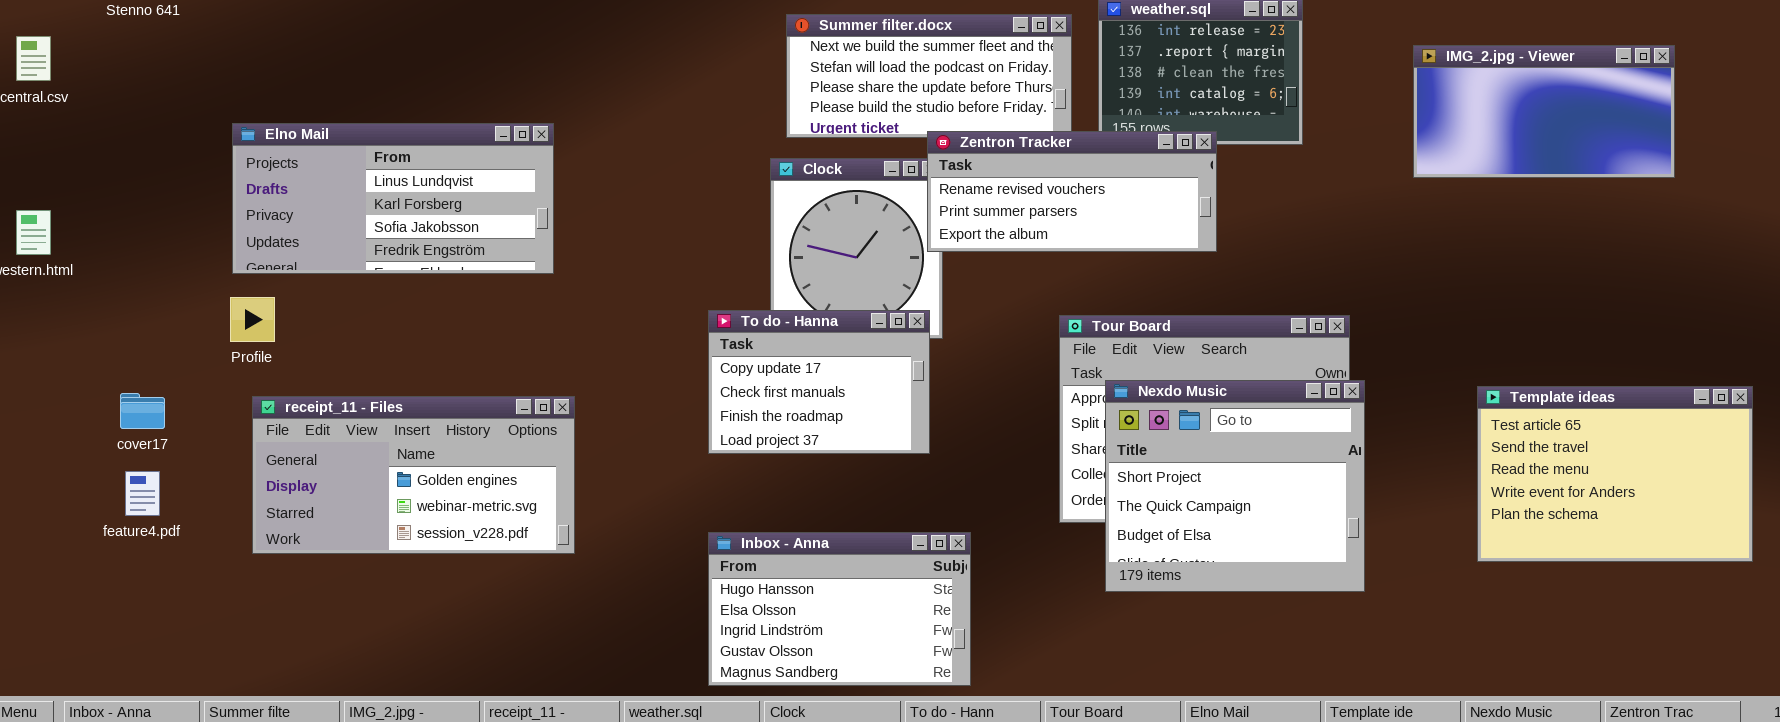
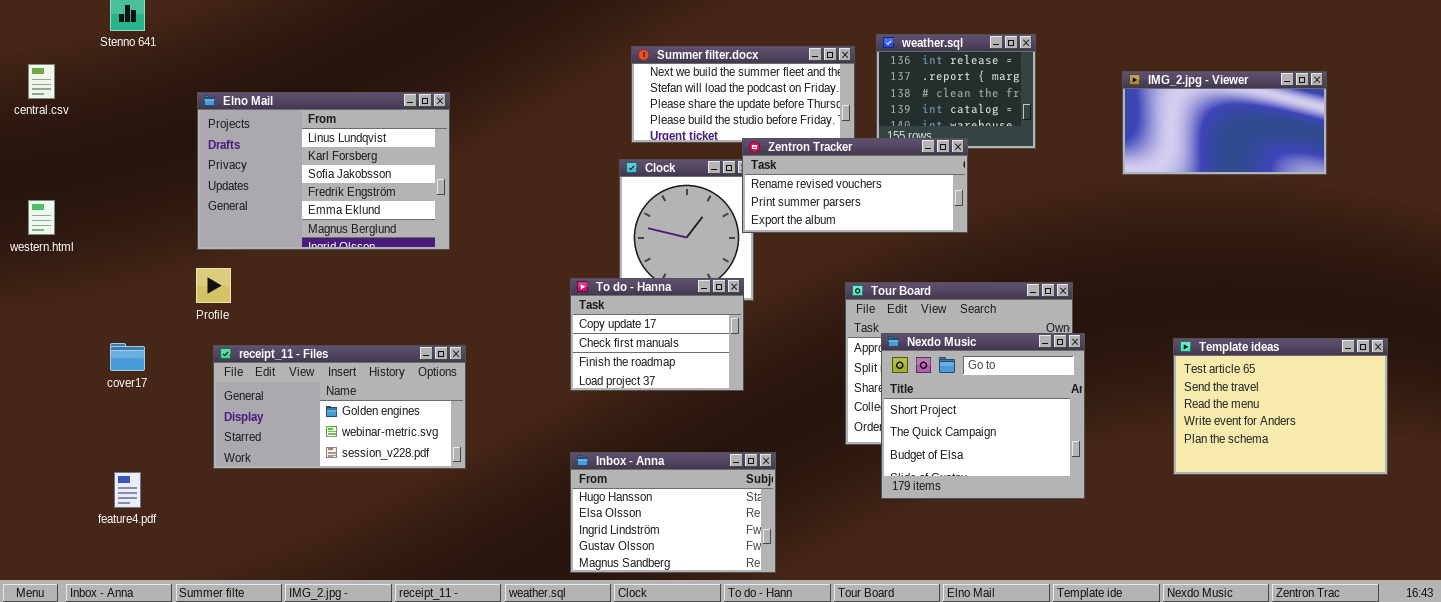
Elno Mail: [232,123,554,274] -> [197,92,450,250], resized
feature4.pdf: [125,471,160,516] -> [114,472,141,508], moved

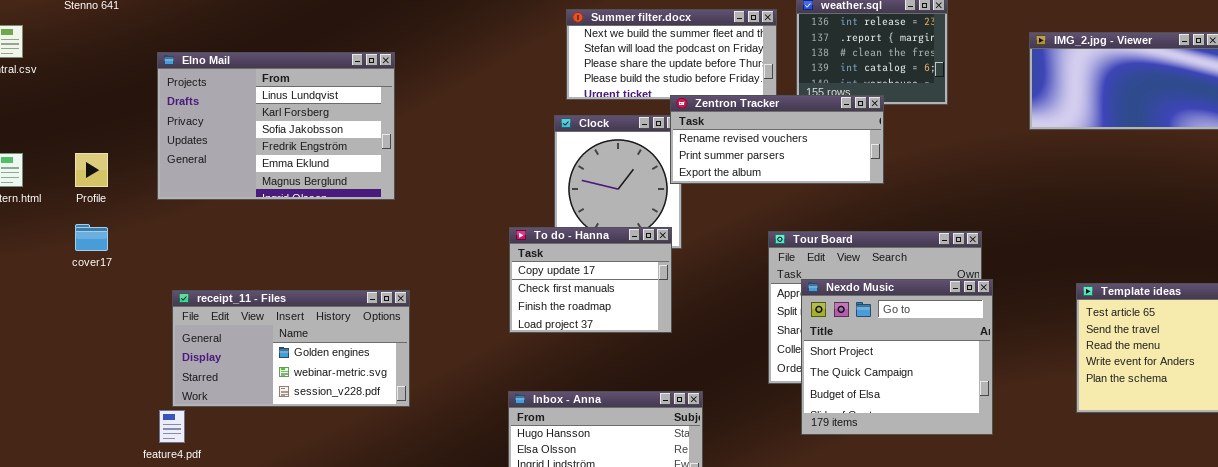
Profile: [196,268,231,303] -> [75,153,108,187], moved
cover17: [110,343,145,371] -> [75,224,108,251], moved
feature4.pdf: [114,472,141,508] -> [159,410,185,443], moved

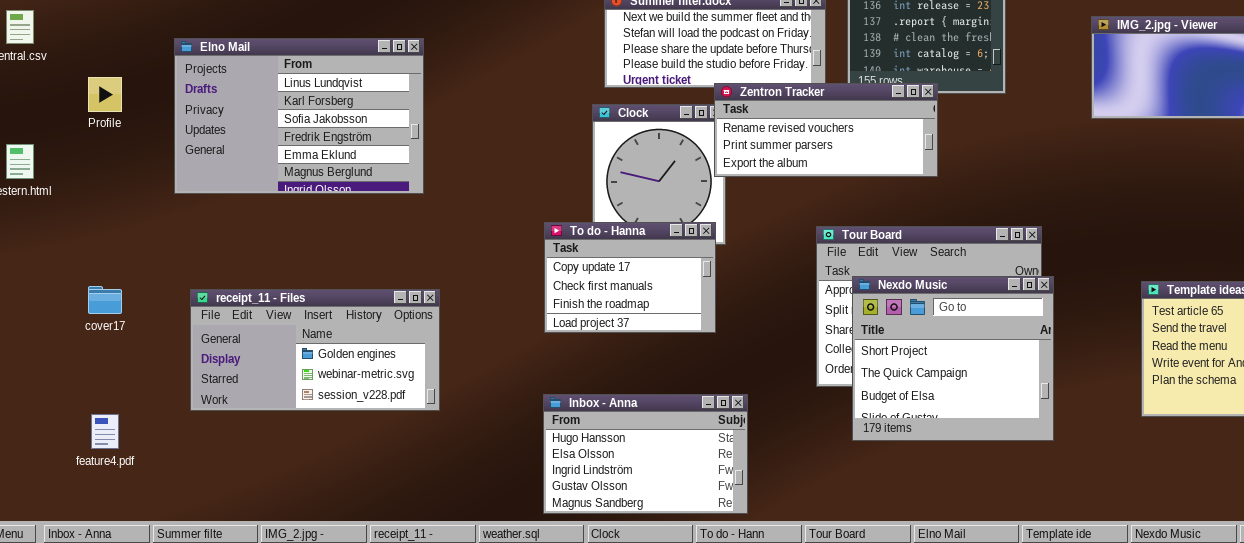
Profile: [75,153,108,187] -> [88,77,122,112], moved
cover17: [75,224,108,251] -> [88,286,122,314], moved
feature4.pdf: [159,410,185,443] -> [91,414,119,449], moved

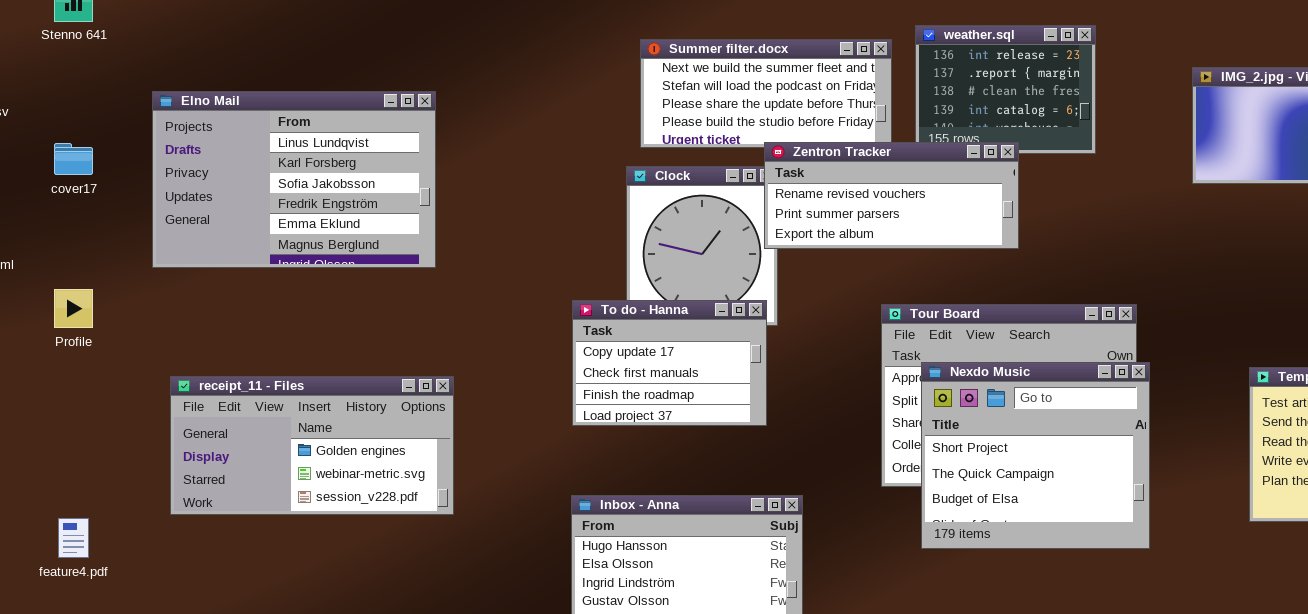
Profile: [88,77,122,112] -> [54,289,93,328], moved
cover17: [88,286,122,314] -> [54,143,93,175], moved

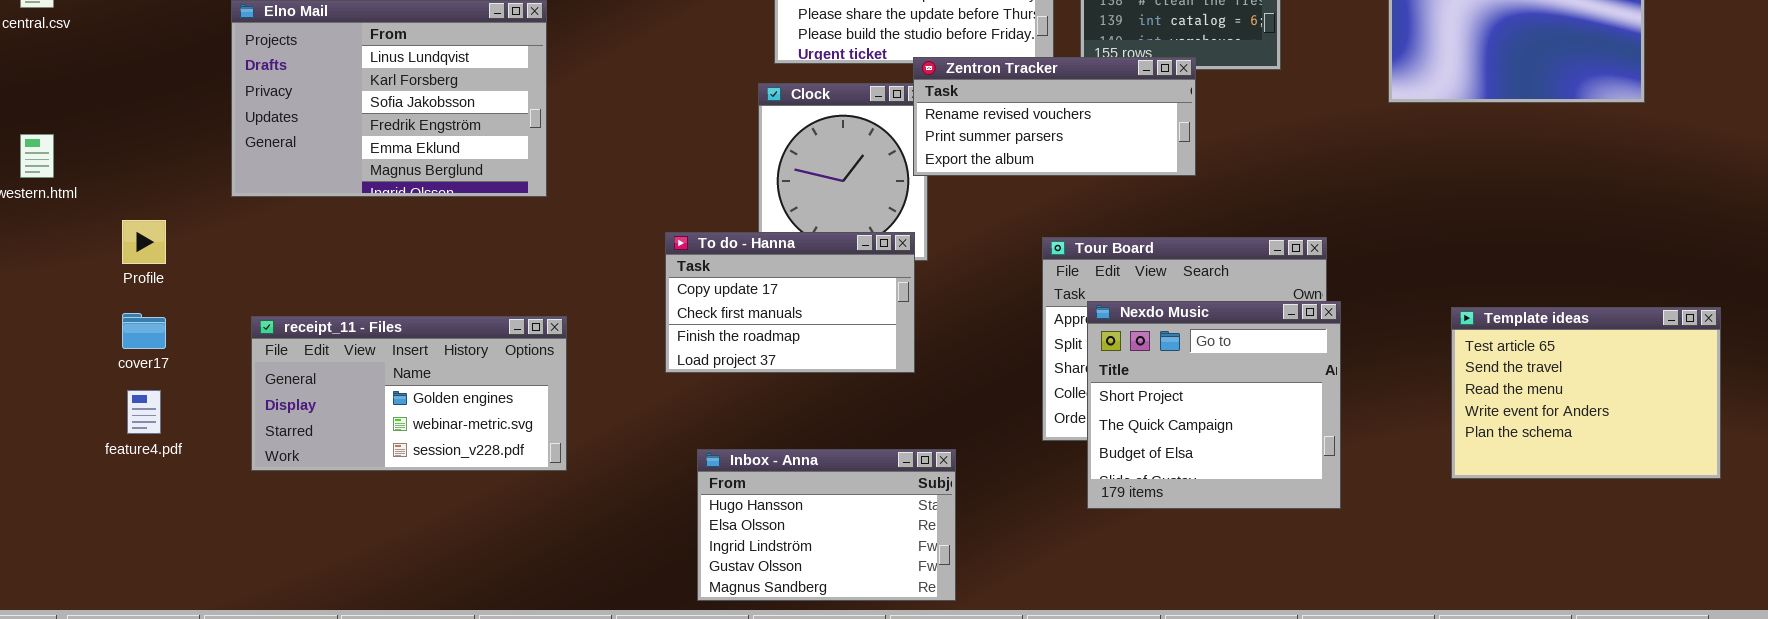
cover17: [54,143,93,175] -> [122,313,166,349], moved
To do - Hanna: [572,300,767,426] -> [665,232,915,373], resized
feature4.pdf: [58,518,89,558] -> [127,390,161,434], moved

